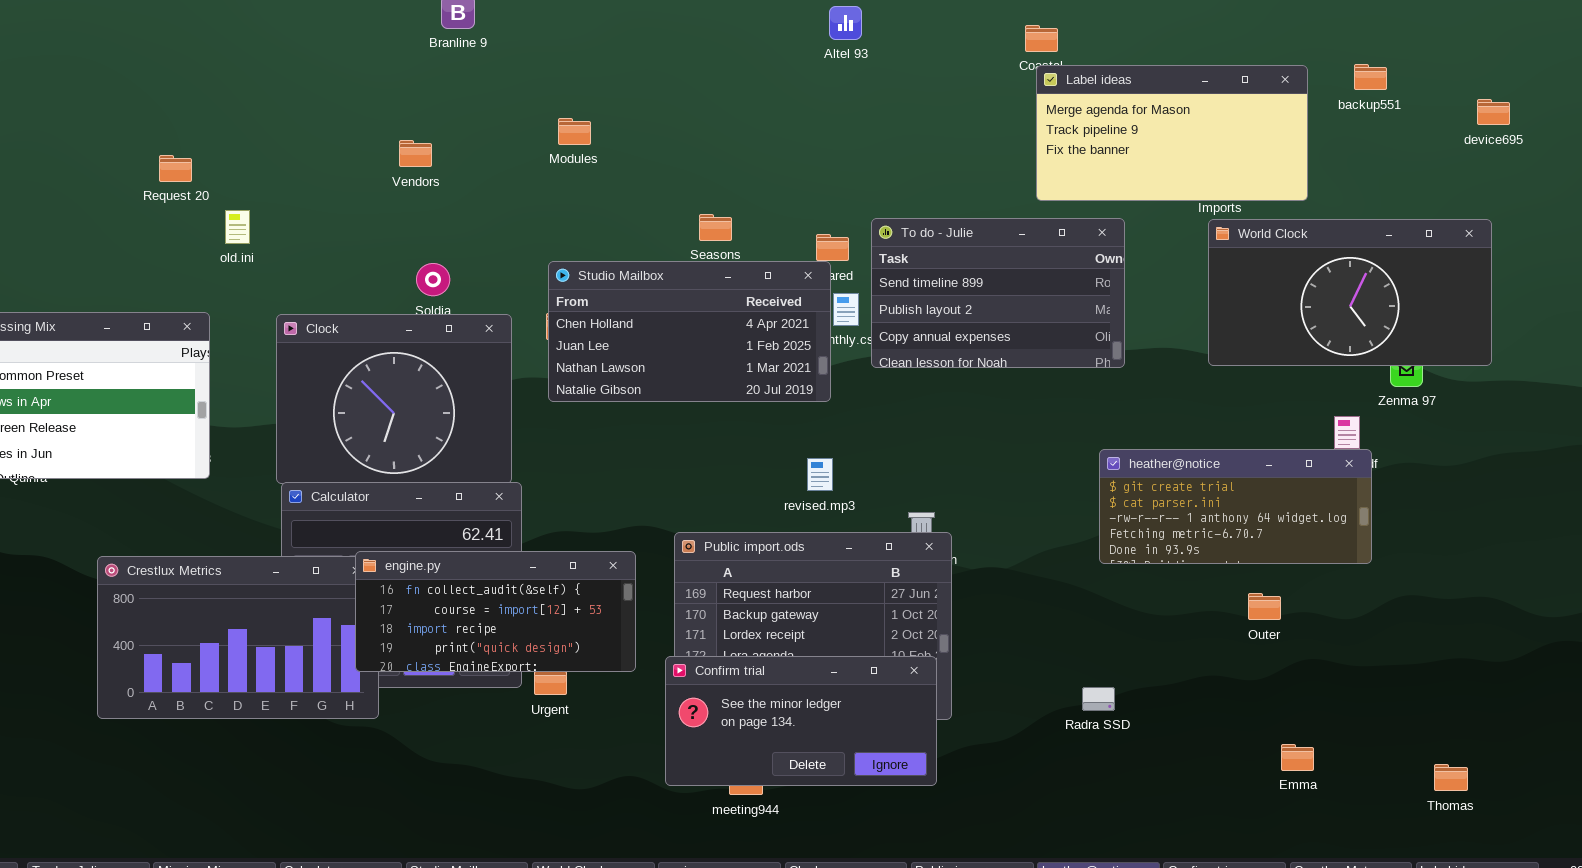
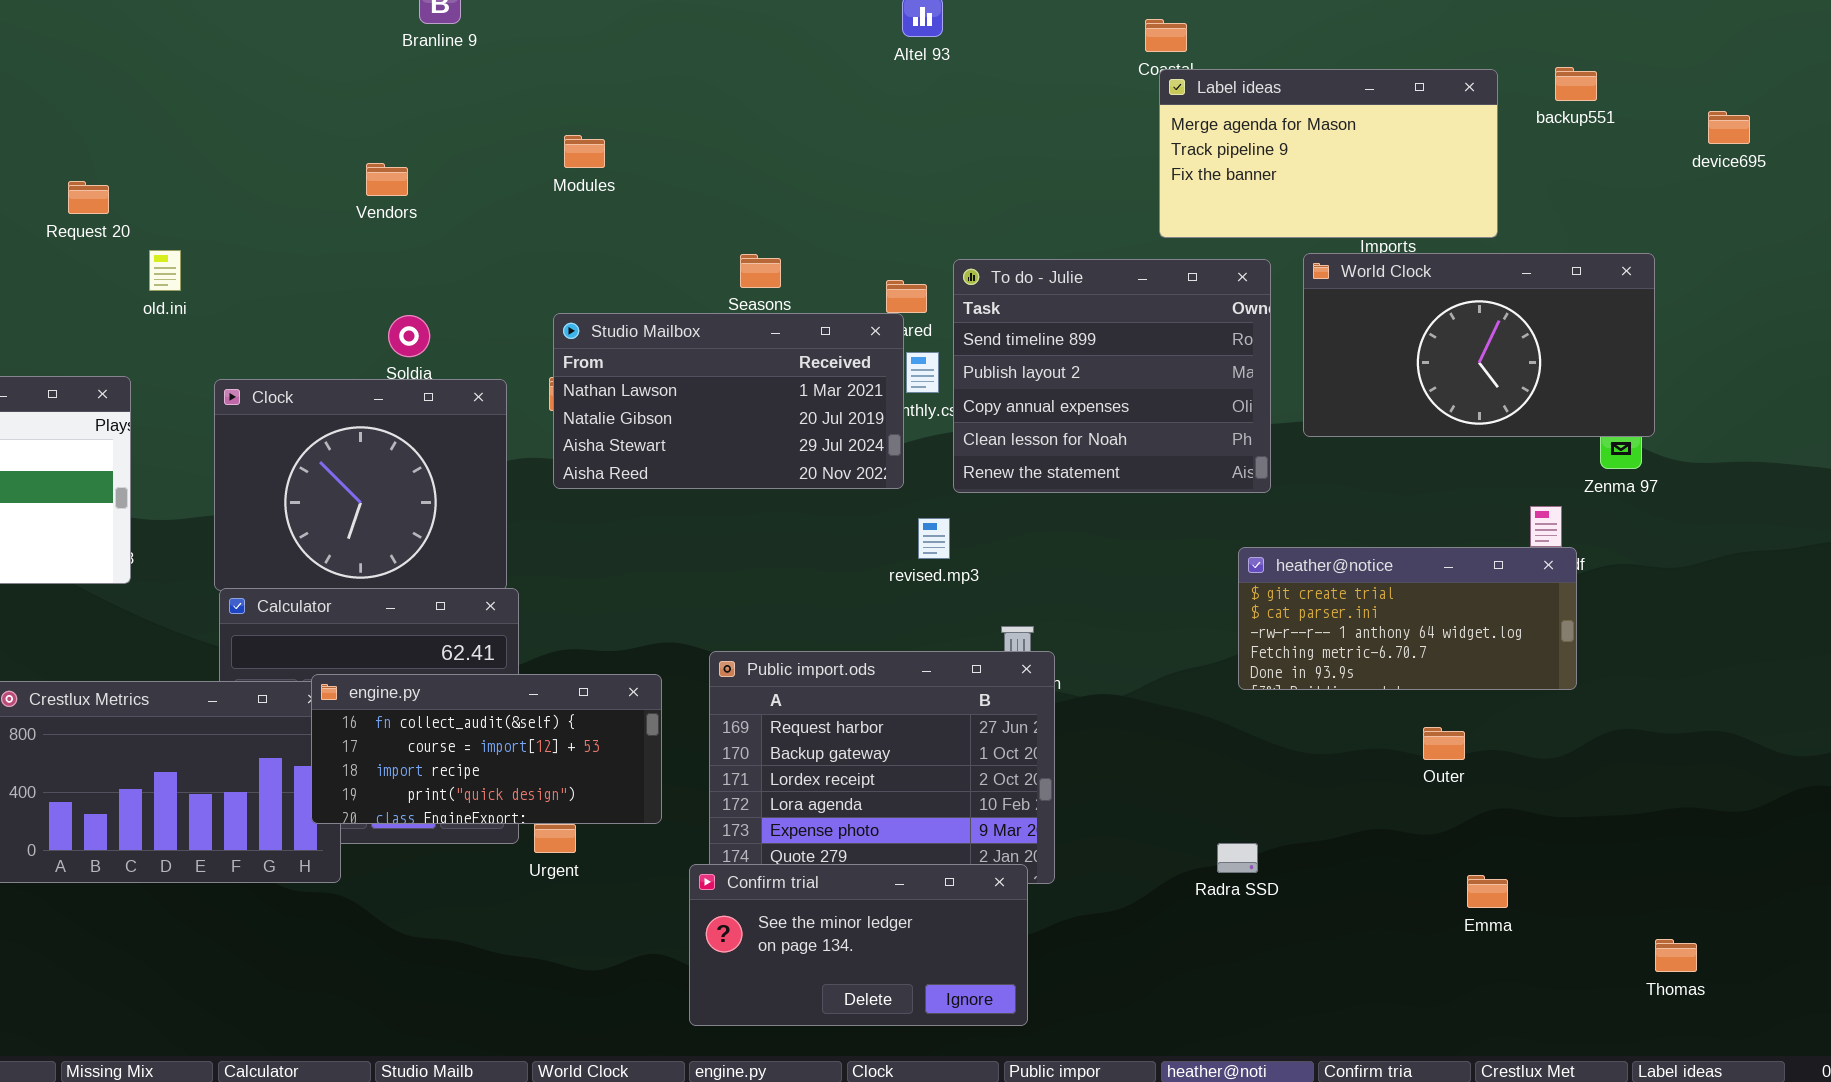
To do - Julie: [871,218,1125,368] -> [953,259,1271,493], resized
World Clock: [1208,219,1492,366] -> [1303,253,1655,437], moved
Studio Mailbox: [548,261,831,402] -> [553,313,904,489], scrolled down 2 rows
revised.mp3: [807,458,833,491] -> [918,518,950,559], moved
Confirm trial: [665,656,937,786] -> [689,864,1028,1026], moved
Emma: [1281,744,1314,771] -> [1467,875,1508,908], moved

